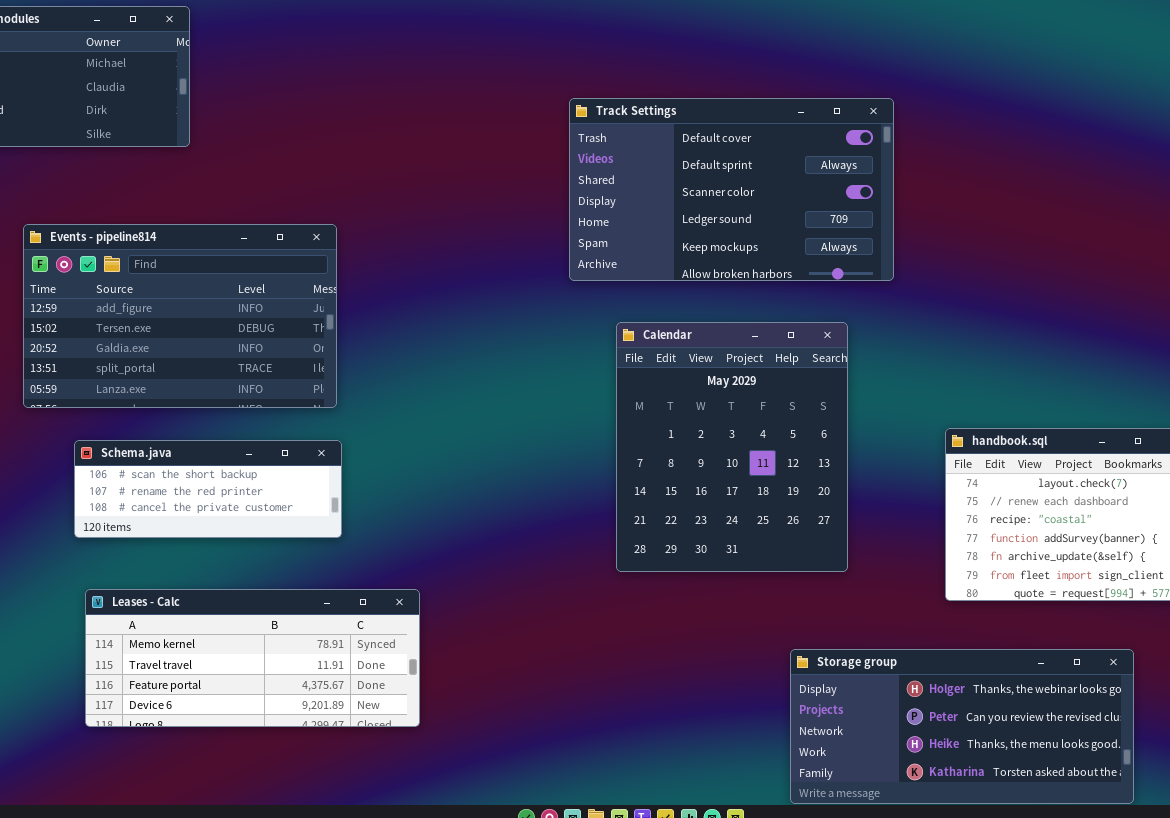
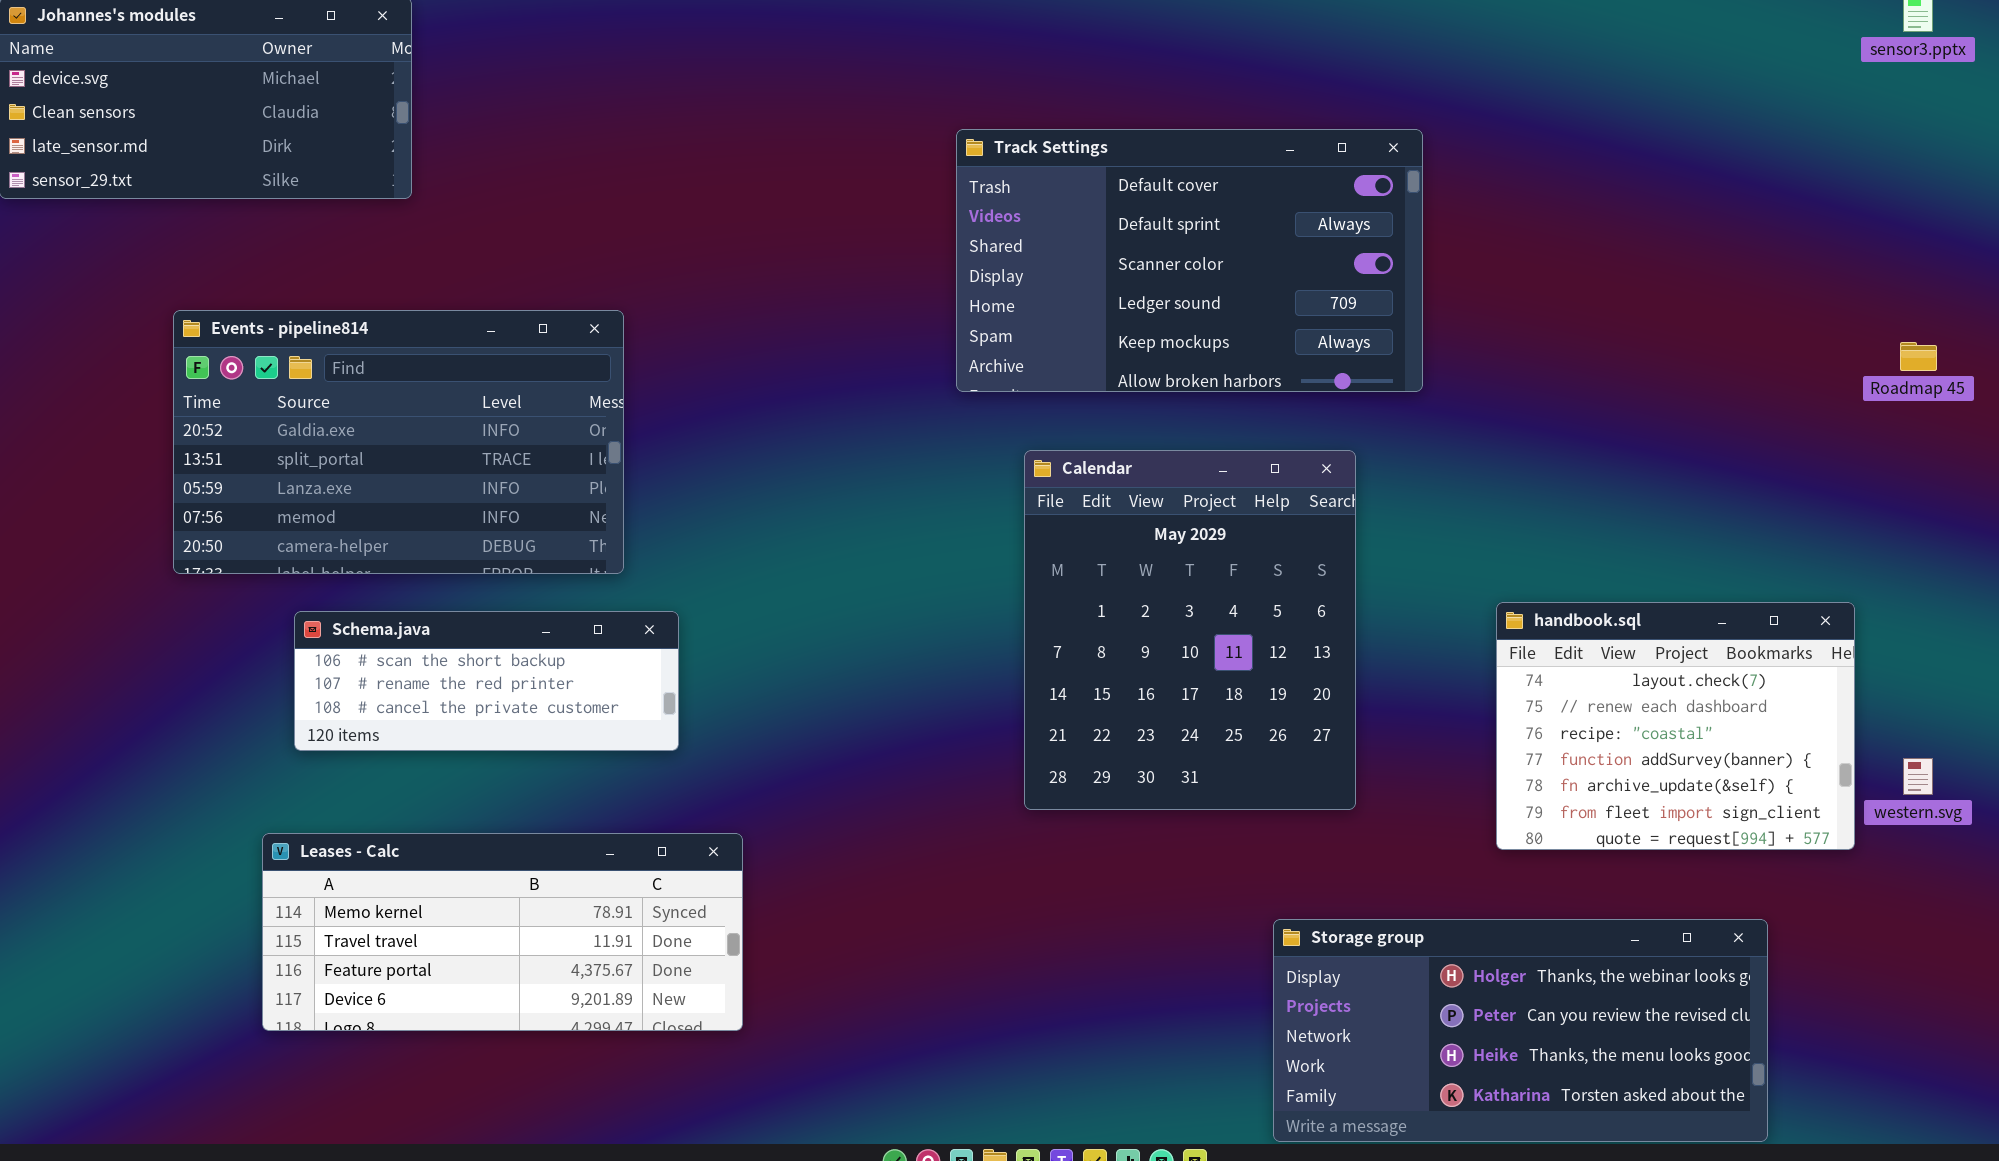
Events - pipeline814: [23,224,337,408] -> [173,310,624,574], scrolled down 2 rows
Schema.java: [74,440,342,538] -> [294,611,679,751], moved

